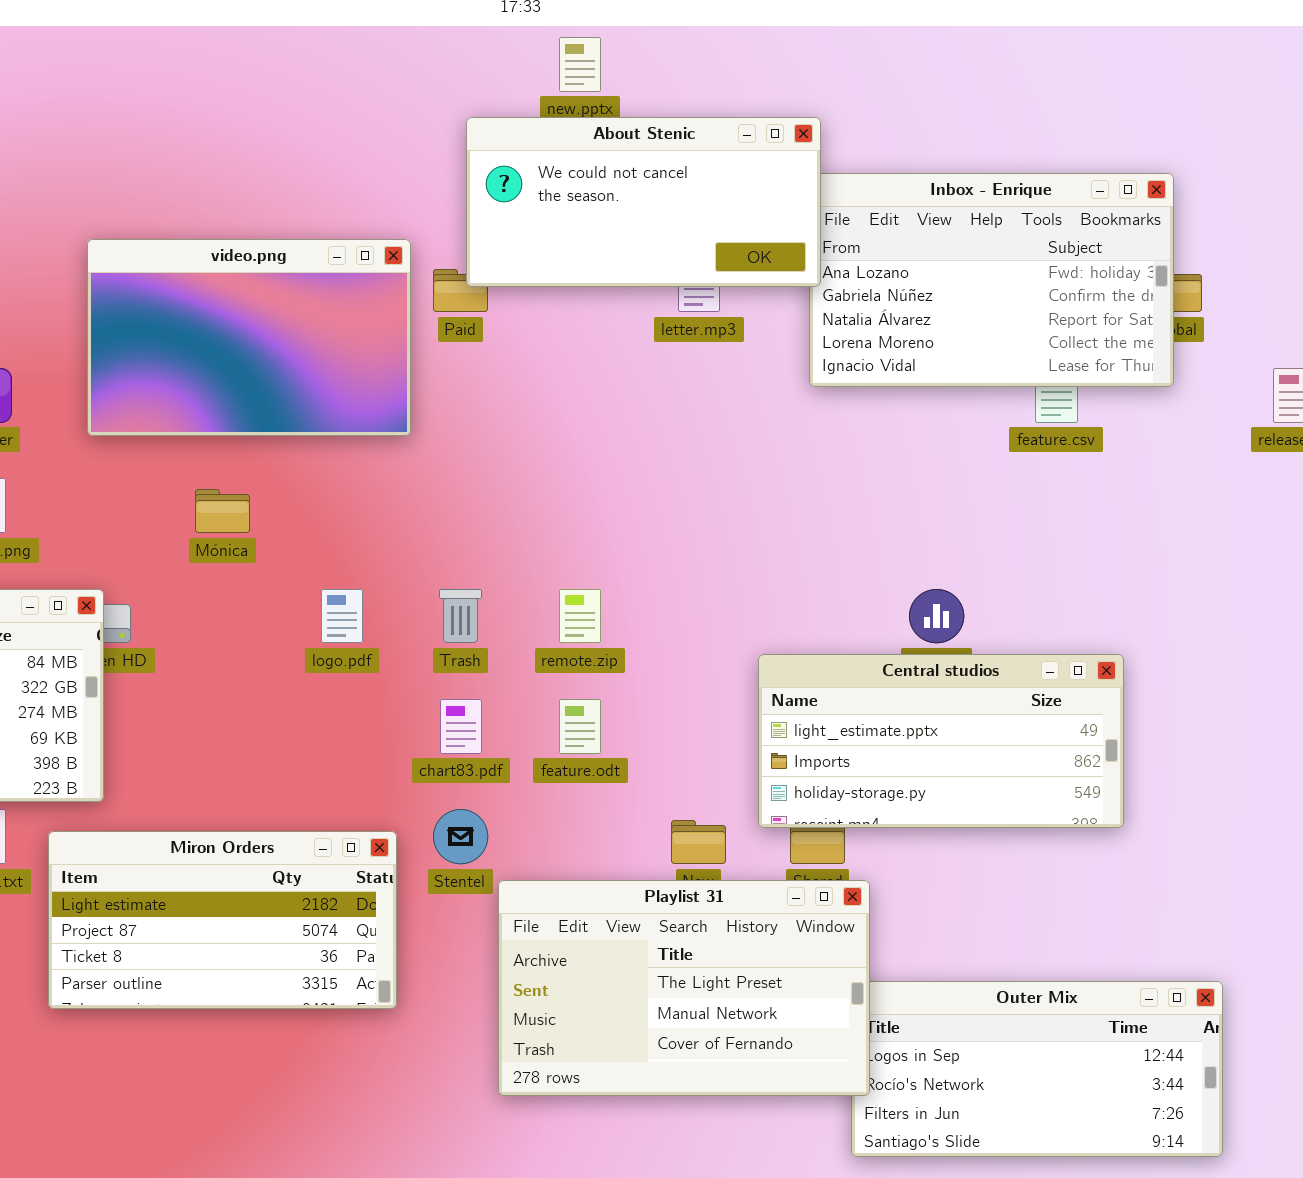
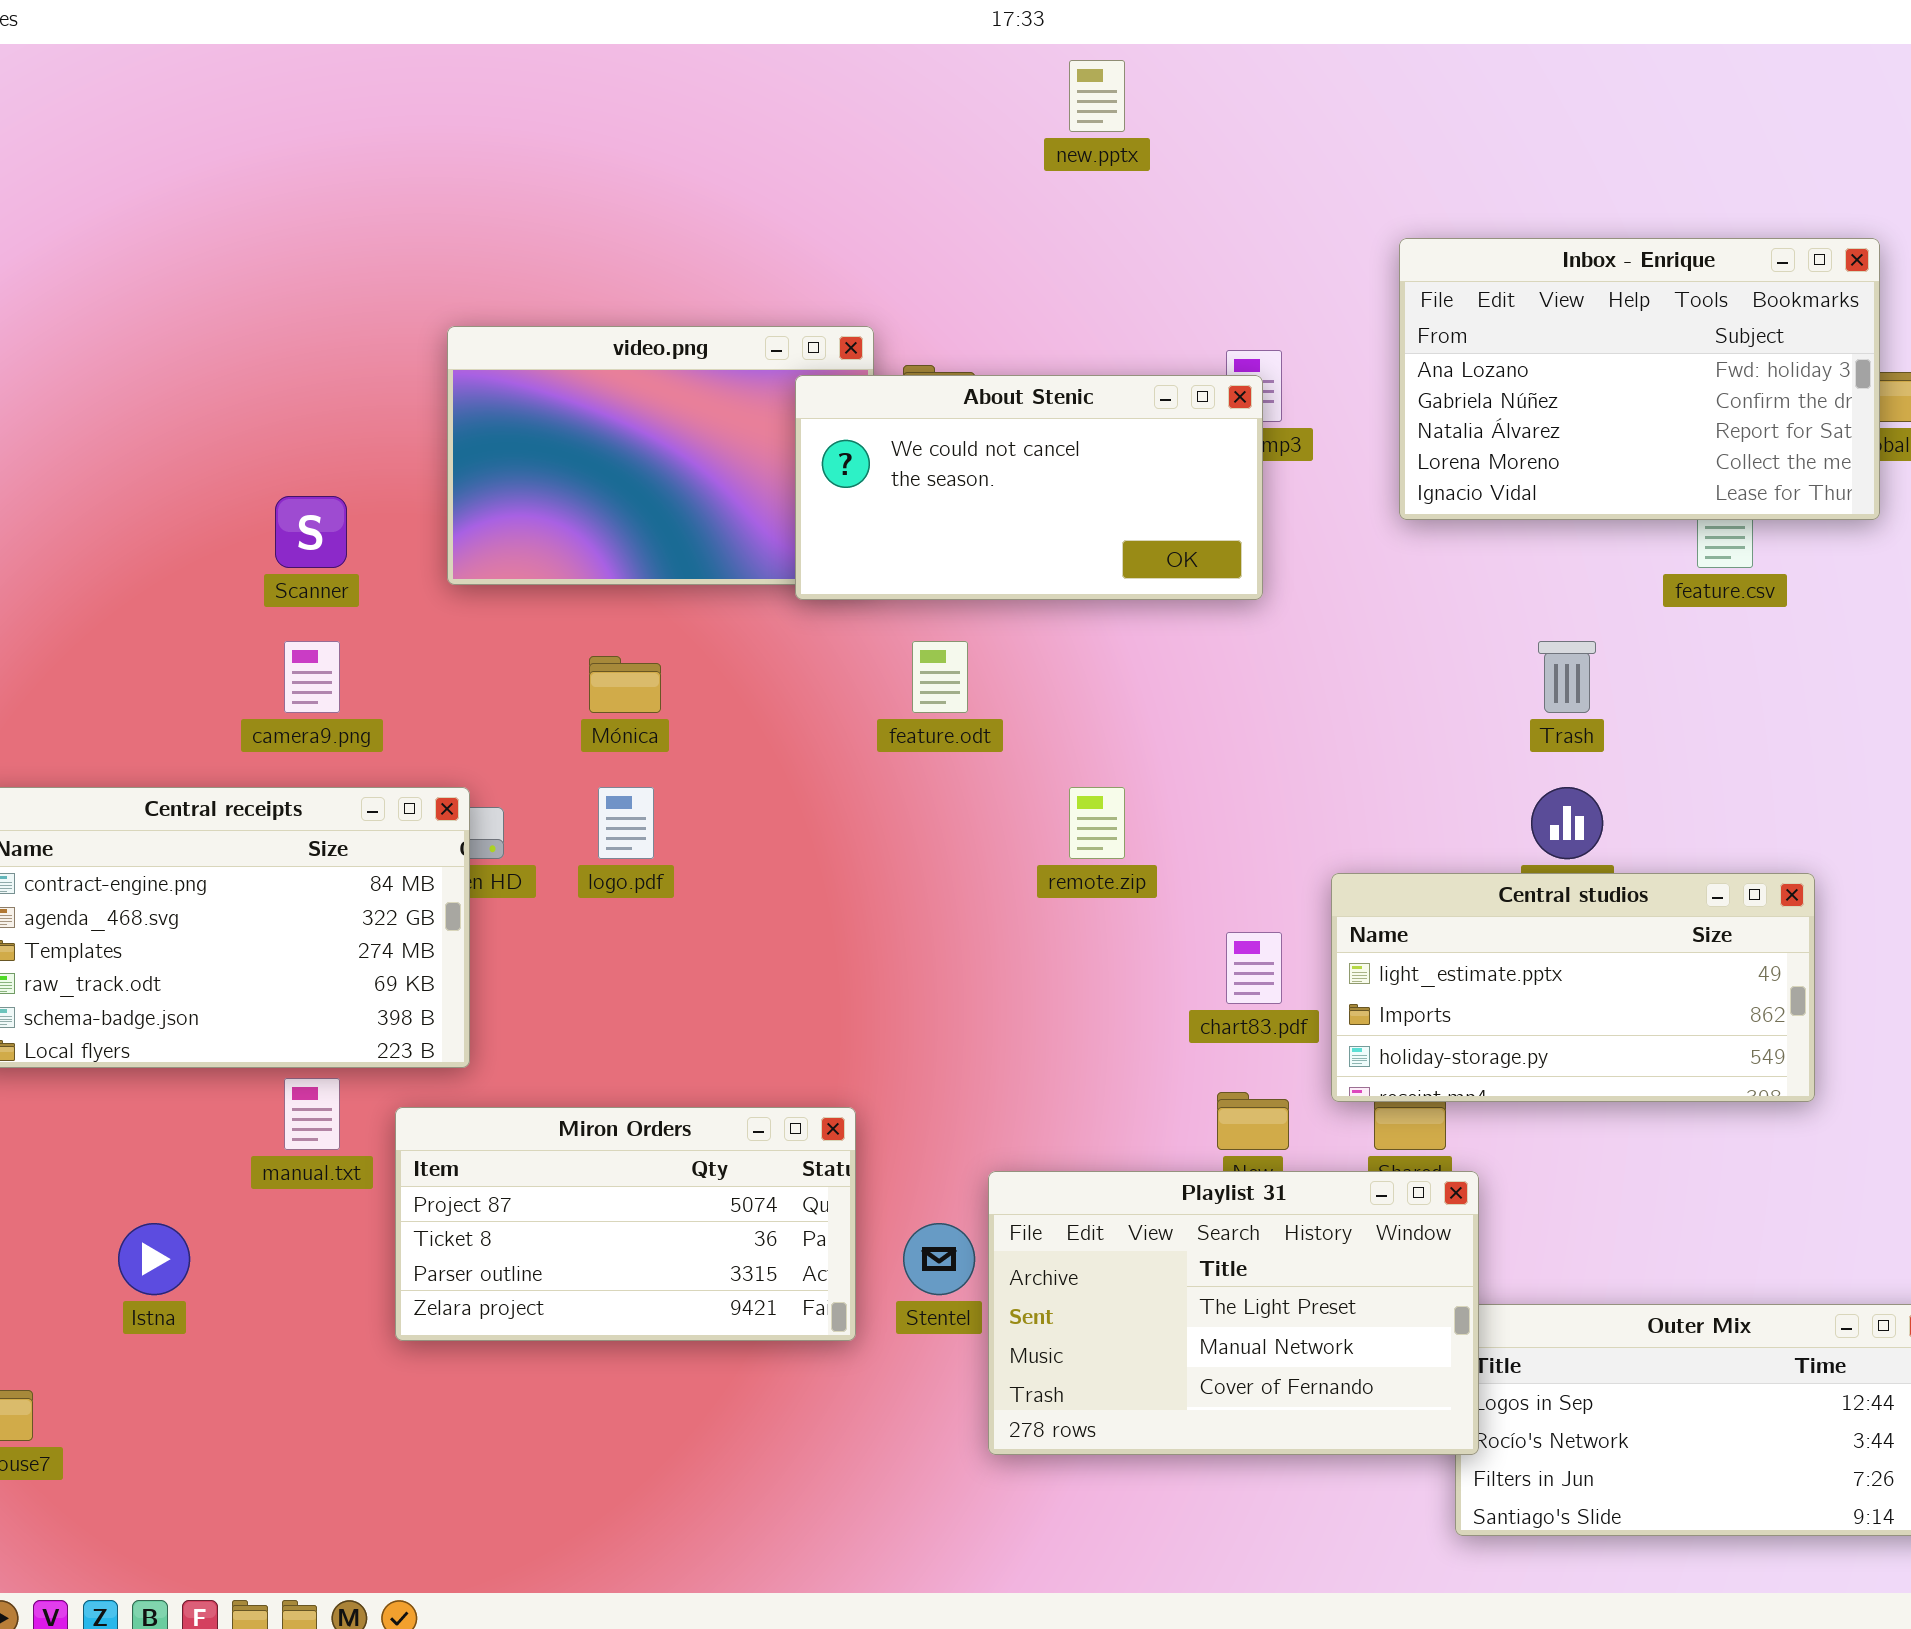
About Stenic: [466,117,821,287] -> [795,375,1263,600], moved
logo.pdf: [321,589,363,643] -> [598,787,654,859], moved
Trash: [439,589,482,643] -> [1538,641,1596,713], moved
chart83.pdf: [440,699,482,754] -> [1226,932,1282,1004], moved
feature.odt: [559,699,601,754] -> [912,641,968,713], moved
Stentel: [433,809,488,864] -> [903,1223,975,1295], moved
Miron Orders: [48,831,397,1009] -> [395,1107,856,1341], scrolled down 1 row

